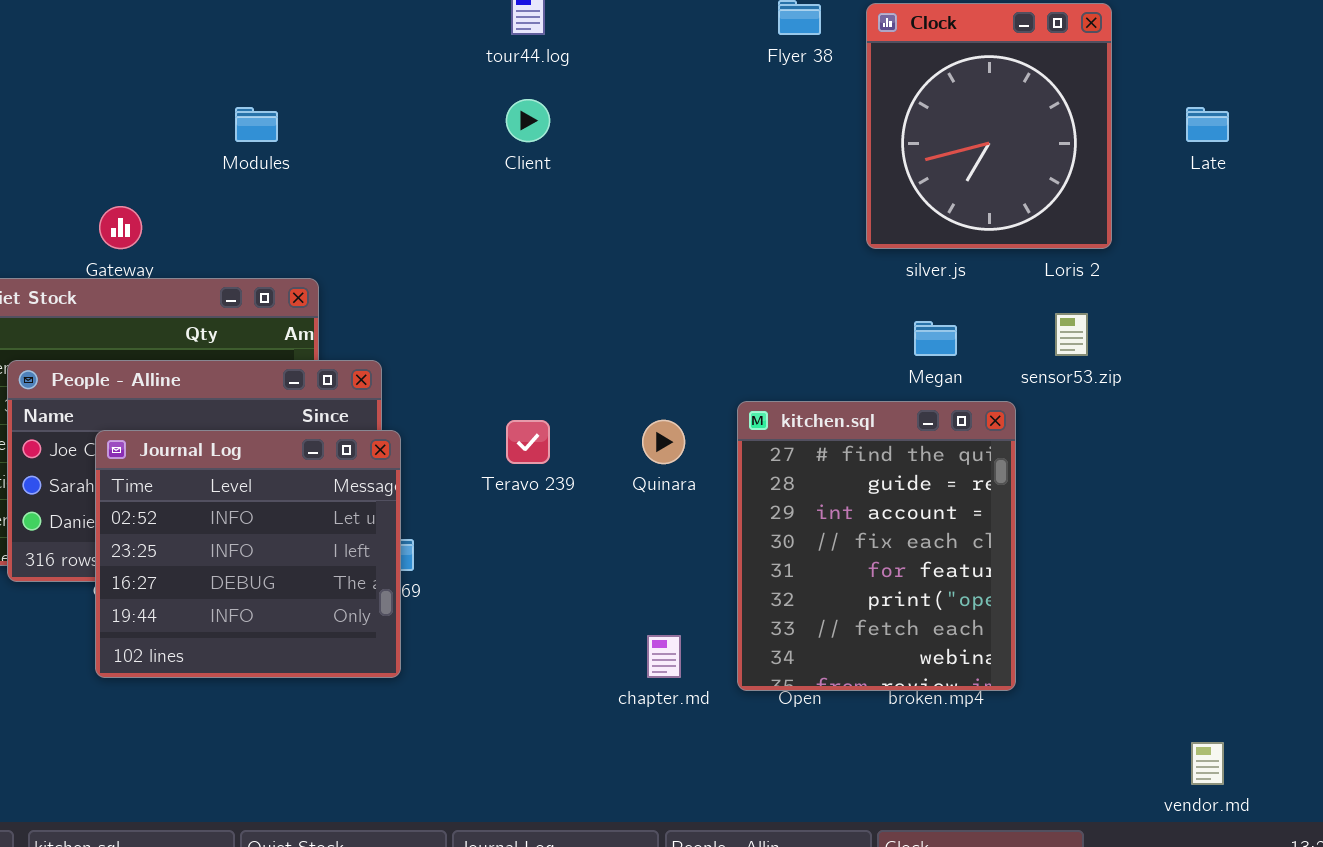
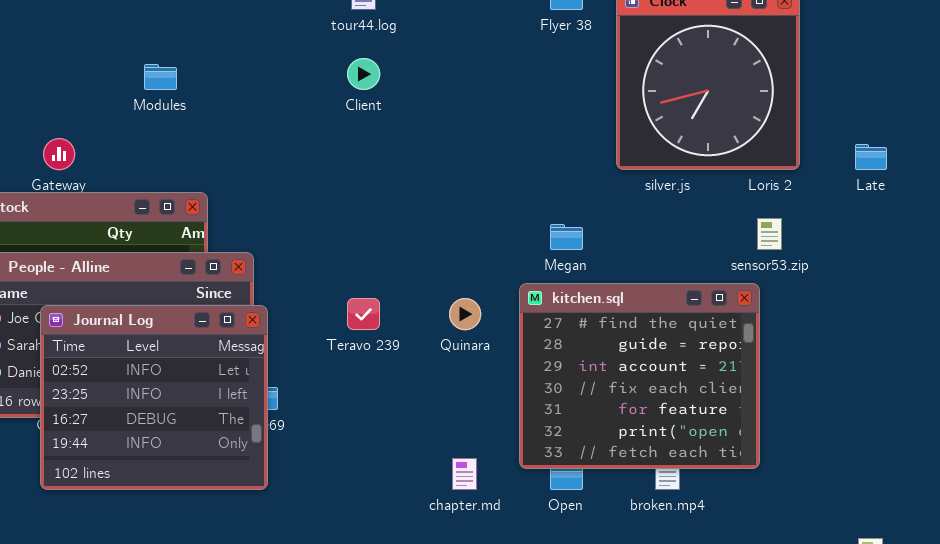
Late: [1186,107,1229,142] -> [855,144,887,170], moved
Megan: [914,321,957,356] -> [550,224,583,250], moved
kitchen.sql: [737,401,1016,691] -> [519,283,760,469], resized

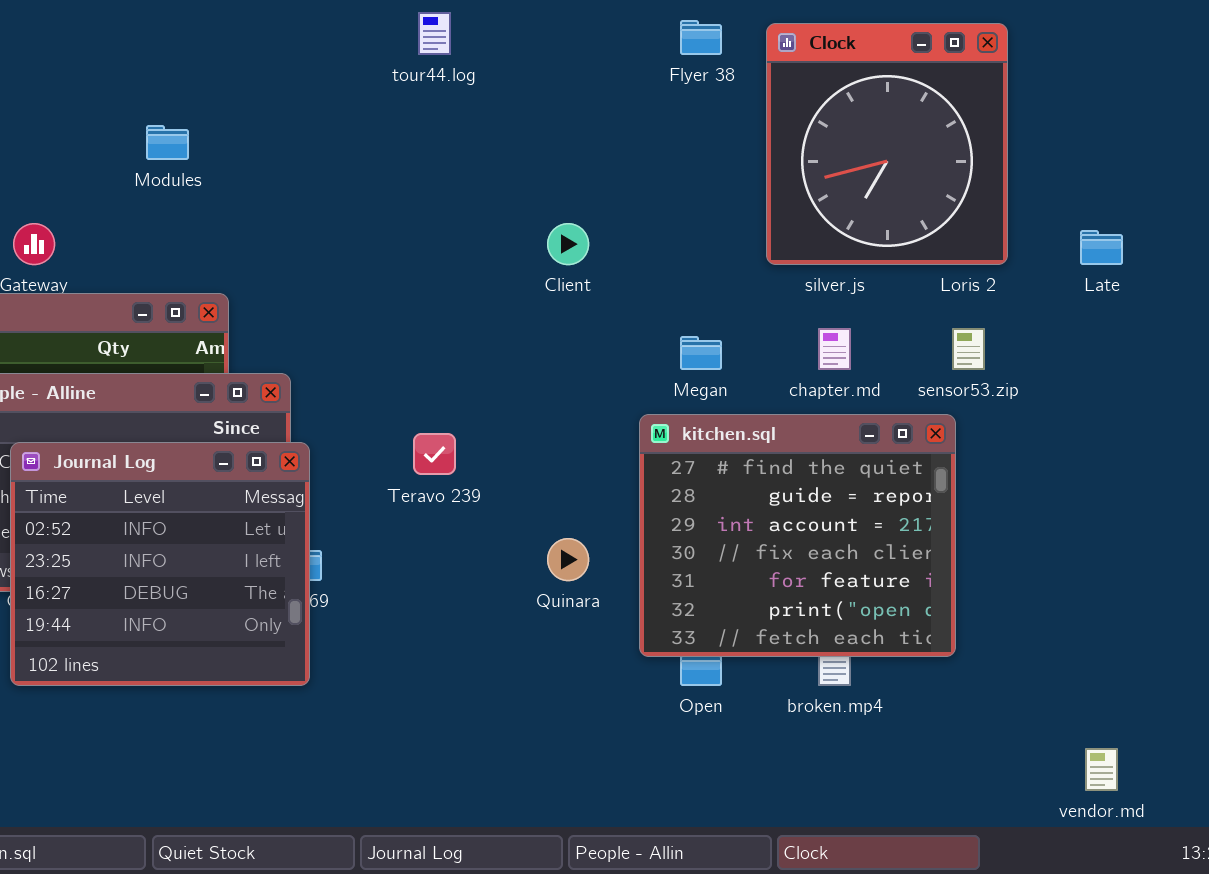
Client: [347,58,380,90] -> [547,223,589,265], moved
Quinara: [449,298,481,330] -> [547,538,589,581], moved
chapter.md: [452,458,477,490] -> [818,328,851,370], moved

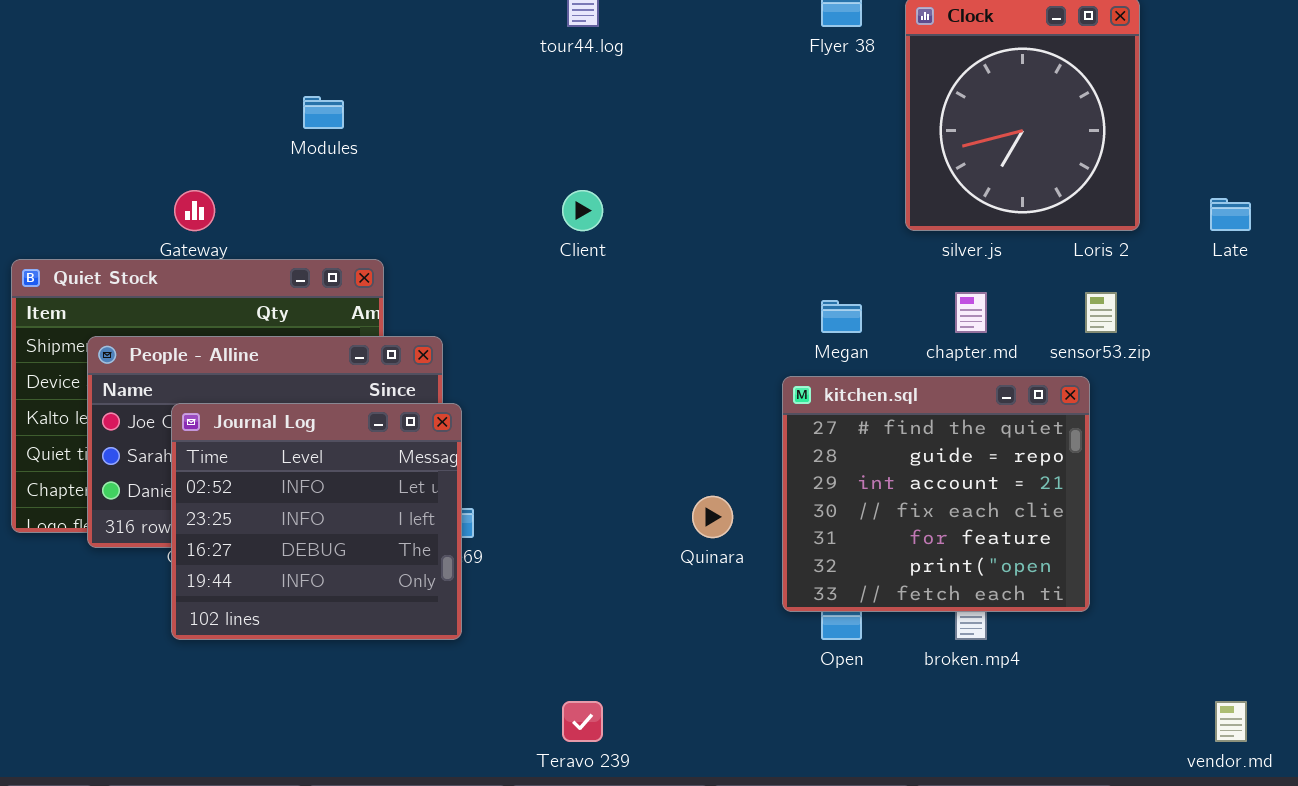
Client: [547,223,589,265] -> [562,190,603,231], moved
Teravo 239: [413,433,456,475] -> [562,701,603,742], moved

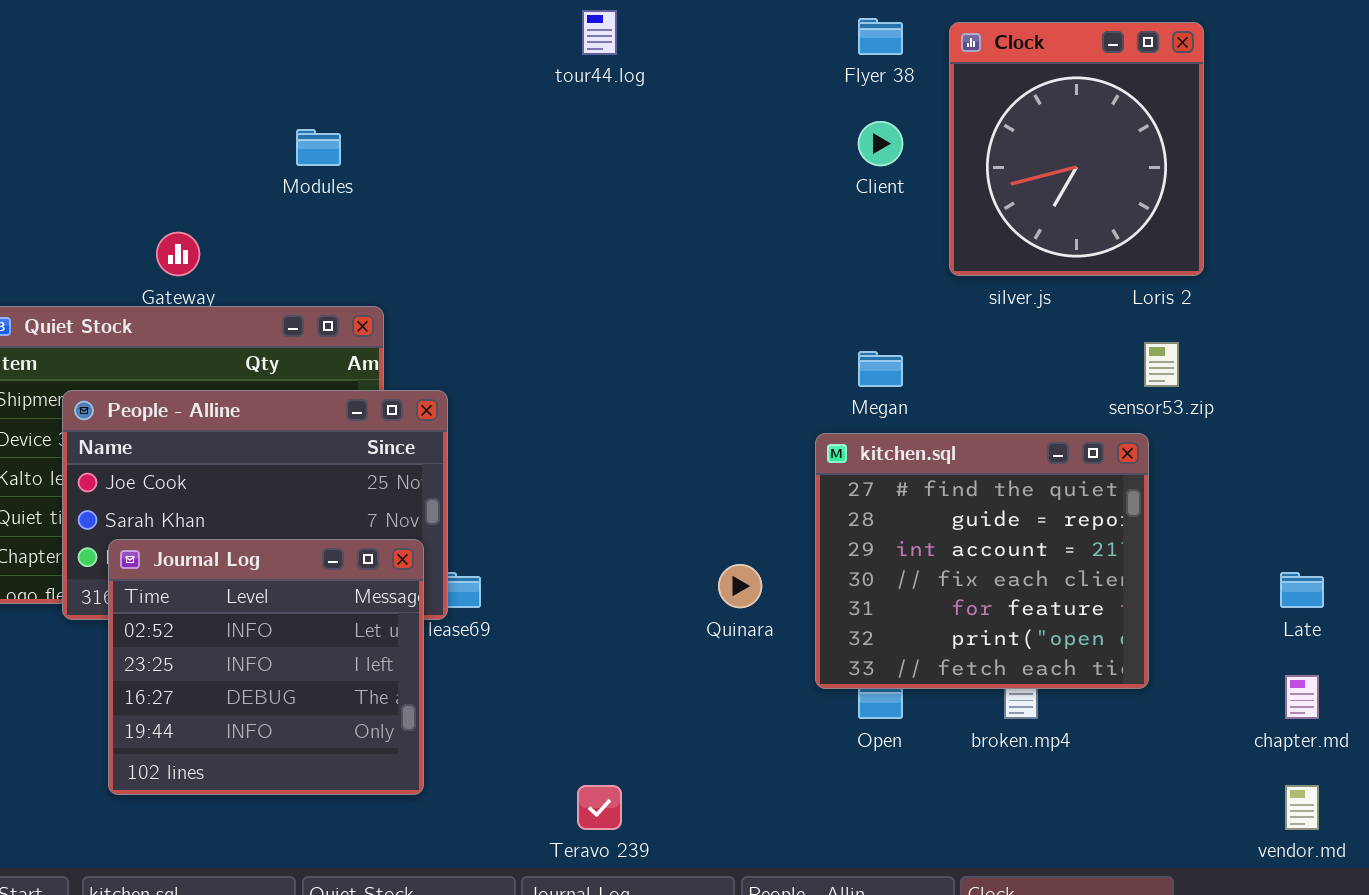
Client: [562,190,603,231] -> [858,121,903,166], moved
Late: [1210,198,1251,231] -> [1280,572,1324,608], moved
chapter.md: [955,292,987,333] -> [1285,675,1319,719], moved
Journal Log: [171,403,462,640] -> [108,539,424,795], moved

